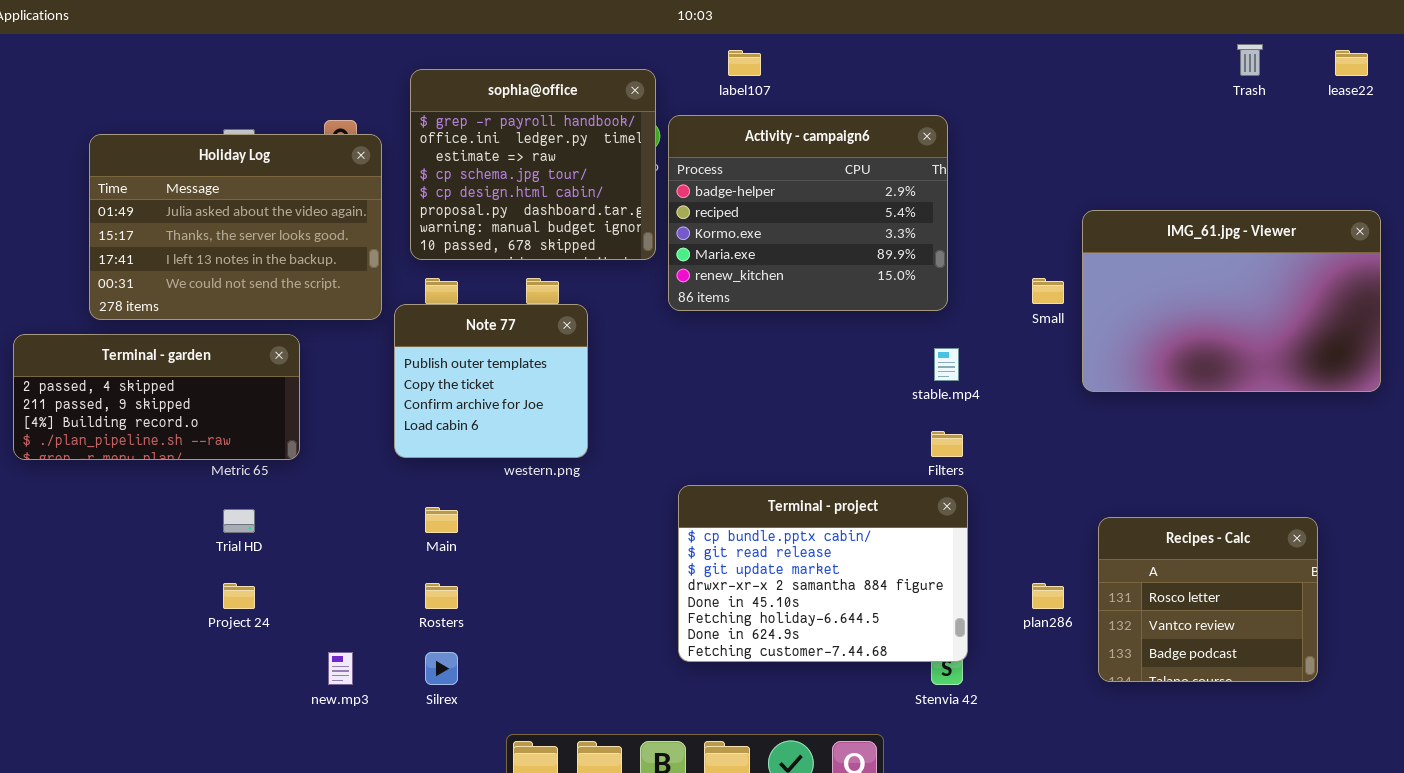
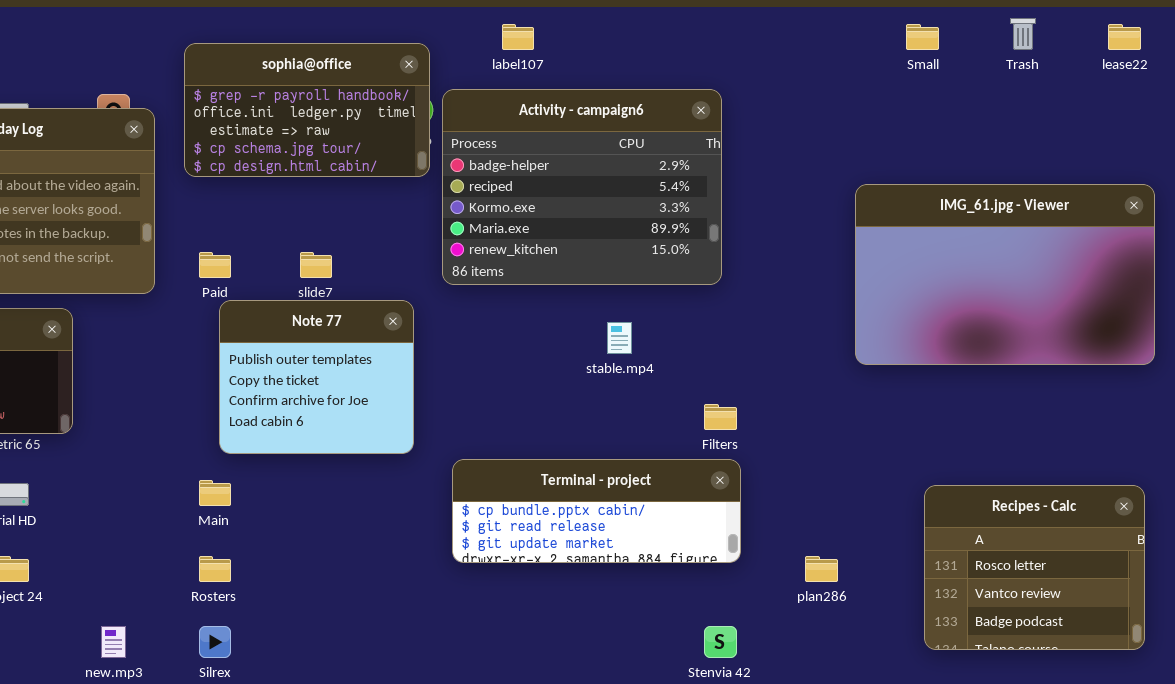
sophia@office: [410,69,656,260] -> [184,43,430,177], resized
Small: [1032,278,1064,304] -> [906,24,939,50], moved
Note 77: [394,304,588,458] -> [219,300,414,454], moved
stable.mp4: [934,348,959,381] -> [607,322,632,354], moved
Terminal - project: [678,485,968,662] -> [452,459,741,563], resized
Recipes - Calc: [1098,517,1318,682] -> [924,485,1145,650], moved

